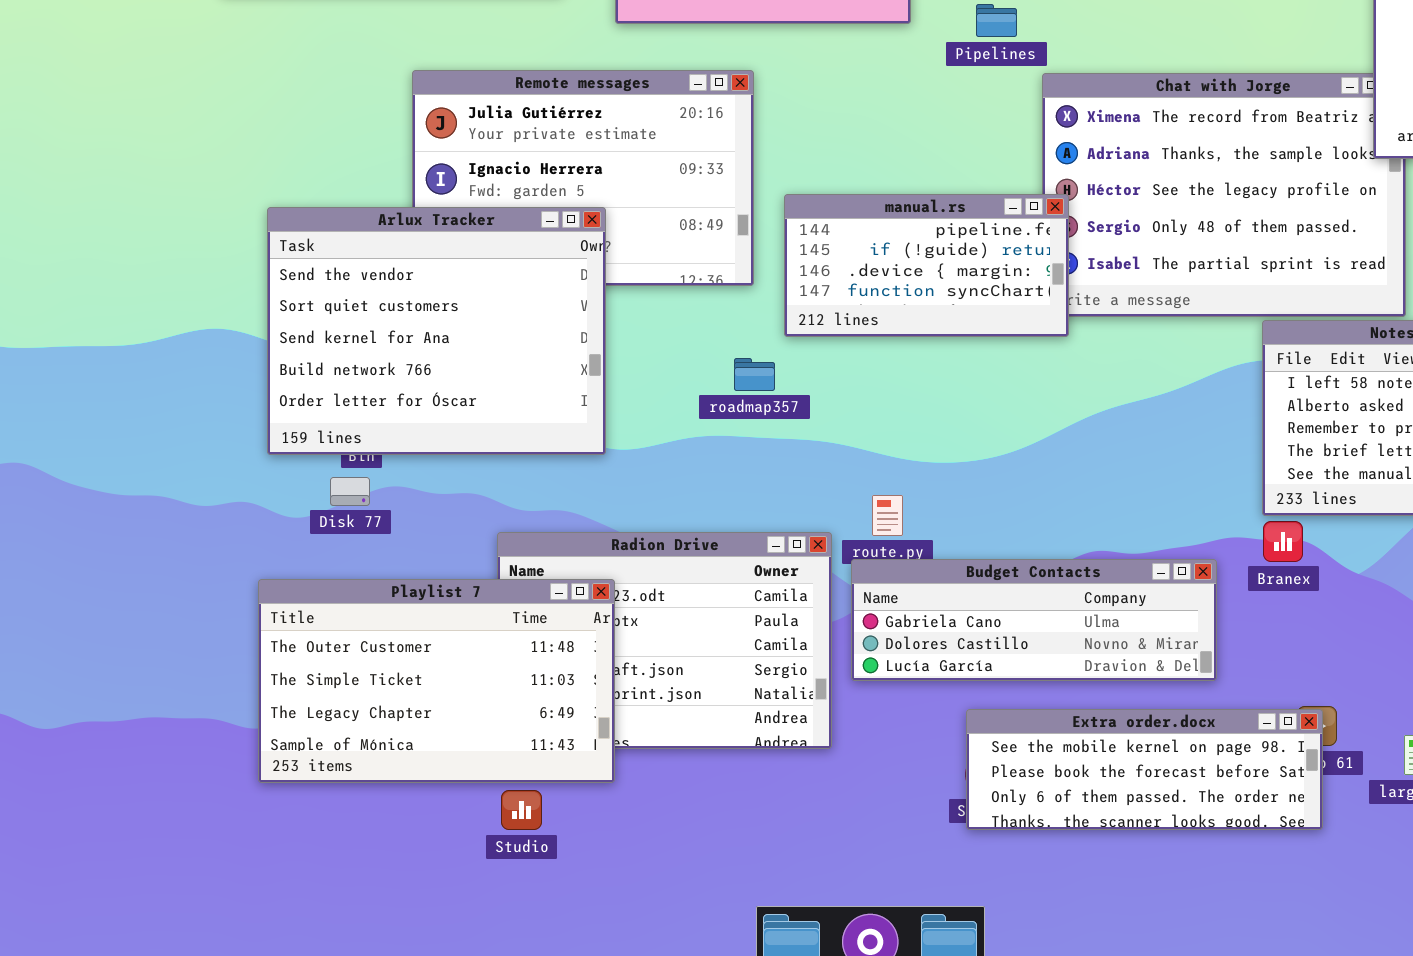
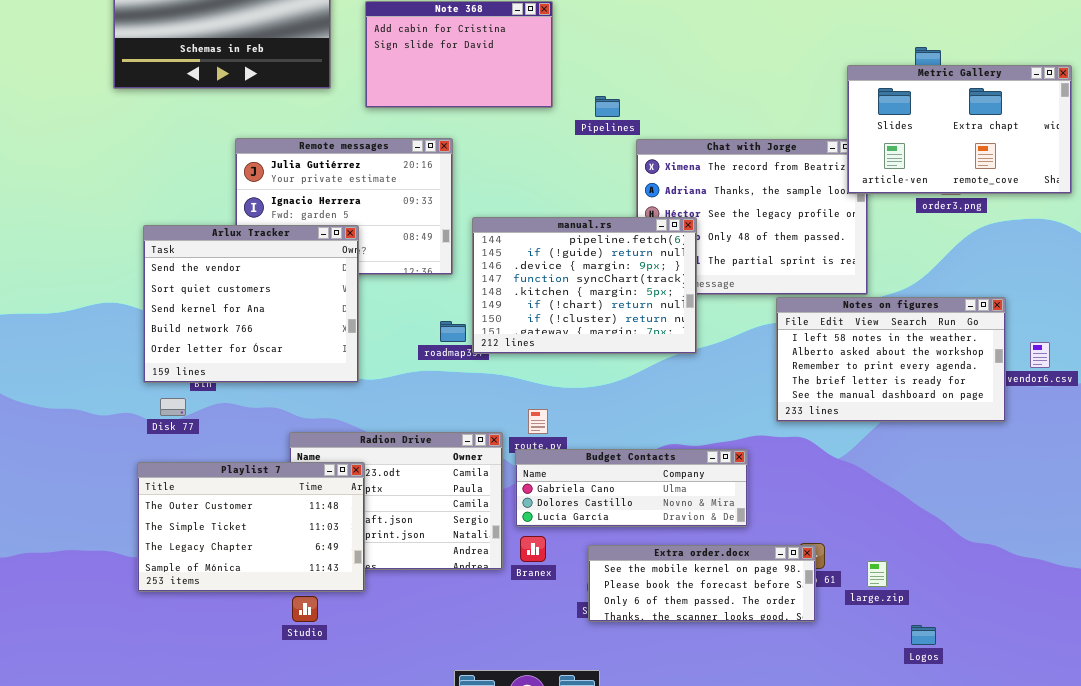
manual.rs: [784,194,1069,337] -> [472,217,697,354], resized
Disk 77: [330,477,370,506] -> [160,398,186,416], moved
Branex: [1263,521,1303,562] -> [520,536,546,562], moved

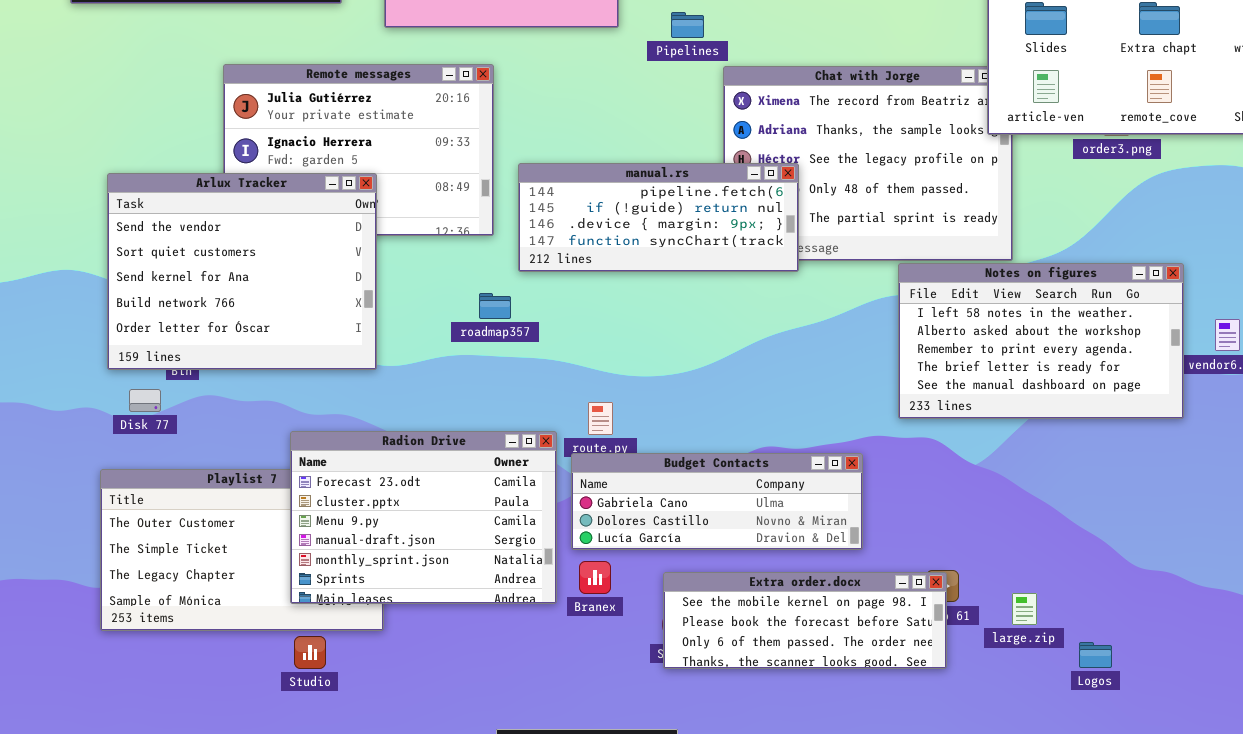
manual.rs: [472,217,697,354] -> [518,163,799,272], resized
Radion Drive: [289,432,503,570] -> [290,431,557,604], raised
Logos: [911,625,936,645] -> [1079,642,1112,668], moved

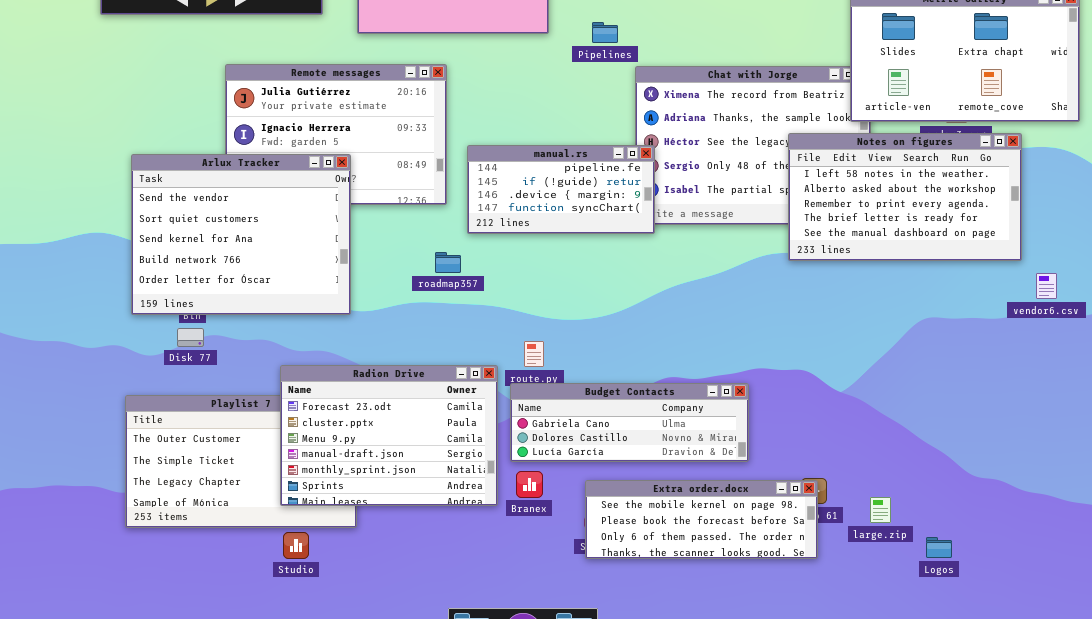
manual.rs: [518,163,799,272] -> [467,145,655,234], resized
Notes on figures: [898,263,1184,419] -> [788,133,1022,261], moved
Disk 77: [129,389,161,412] -> [177,328,204,347], moved

